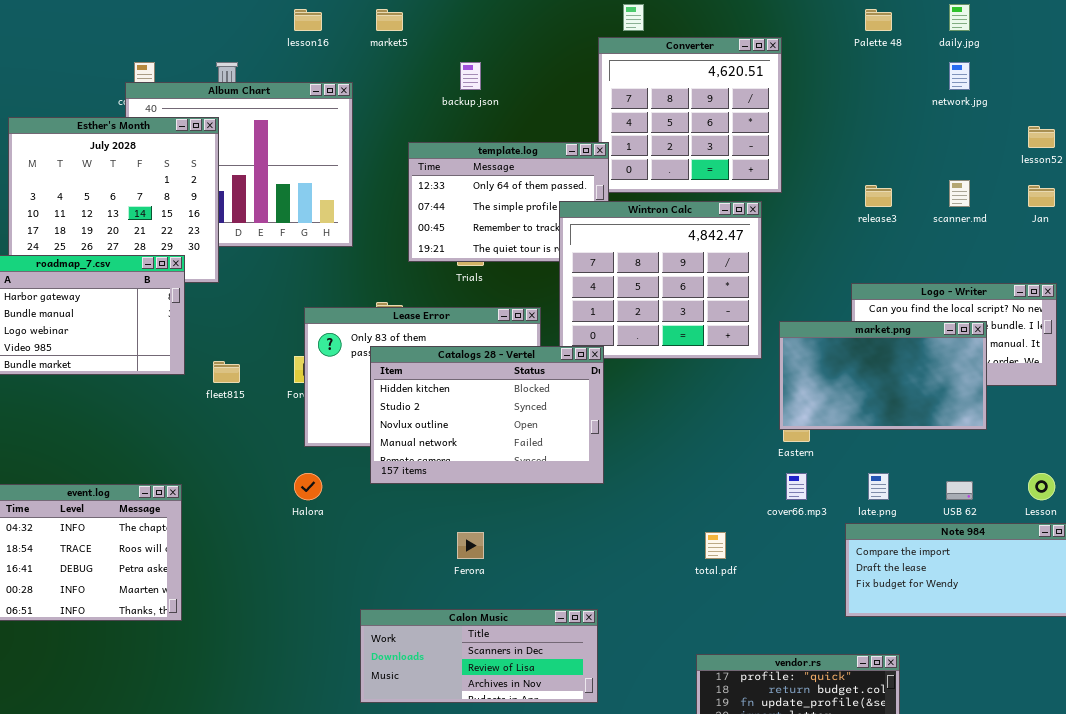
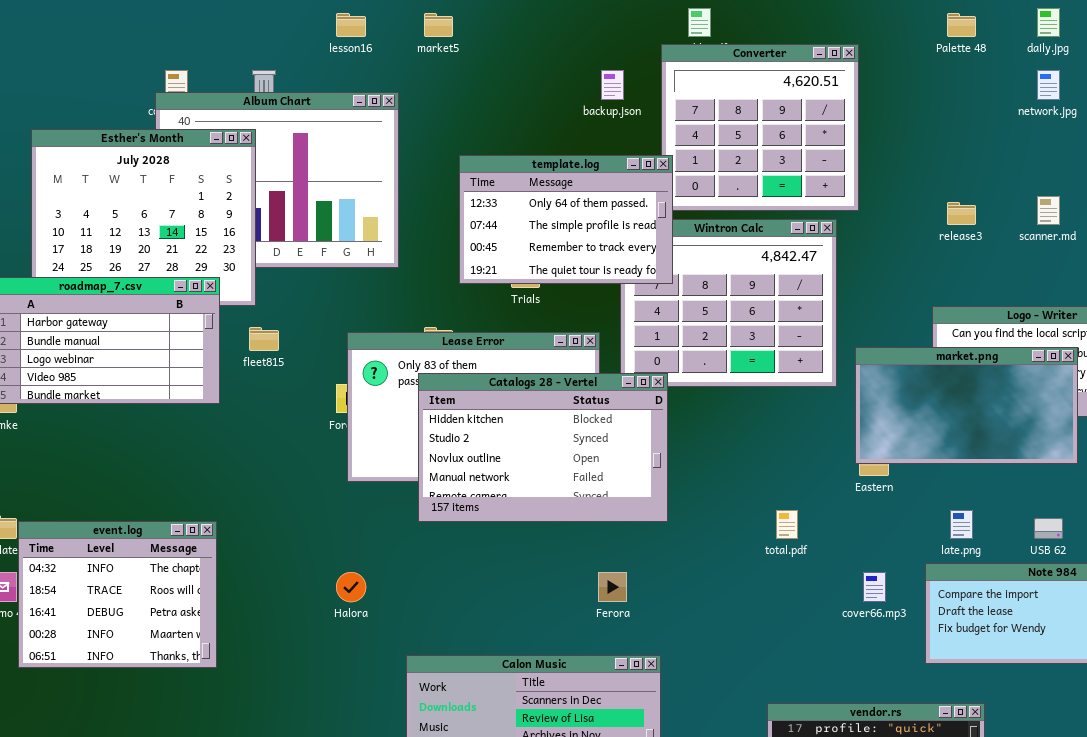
backup.json: [460,62,481,90] -> [601,70,624,100], moved
template.log: [408,142,609,262] -> [459,155,673,284], raised
fleet815: [213,361,240,383] -> [249,327,279,351], moved
Halora: [294,473,322,500] -> [336,572,366,602], moved
cover66.mp3: [786,473,807,500] -> [863,572,886,602], moved
Ferora: [457,532,484,559] -> [598,572,627,602], moved
total.pdf: [705,532,726,559] -> [776,510,798,539], moved

